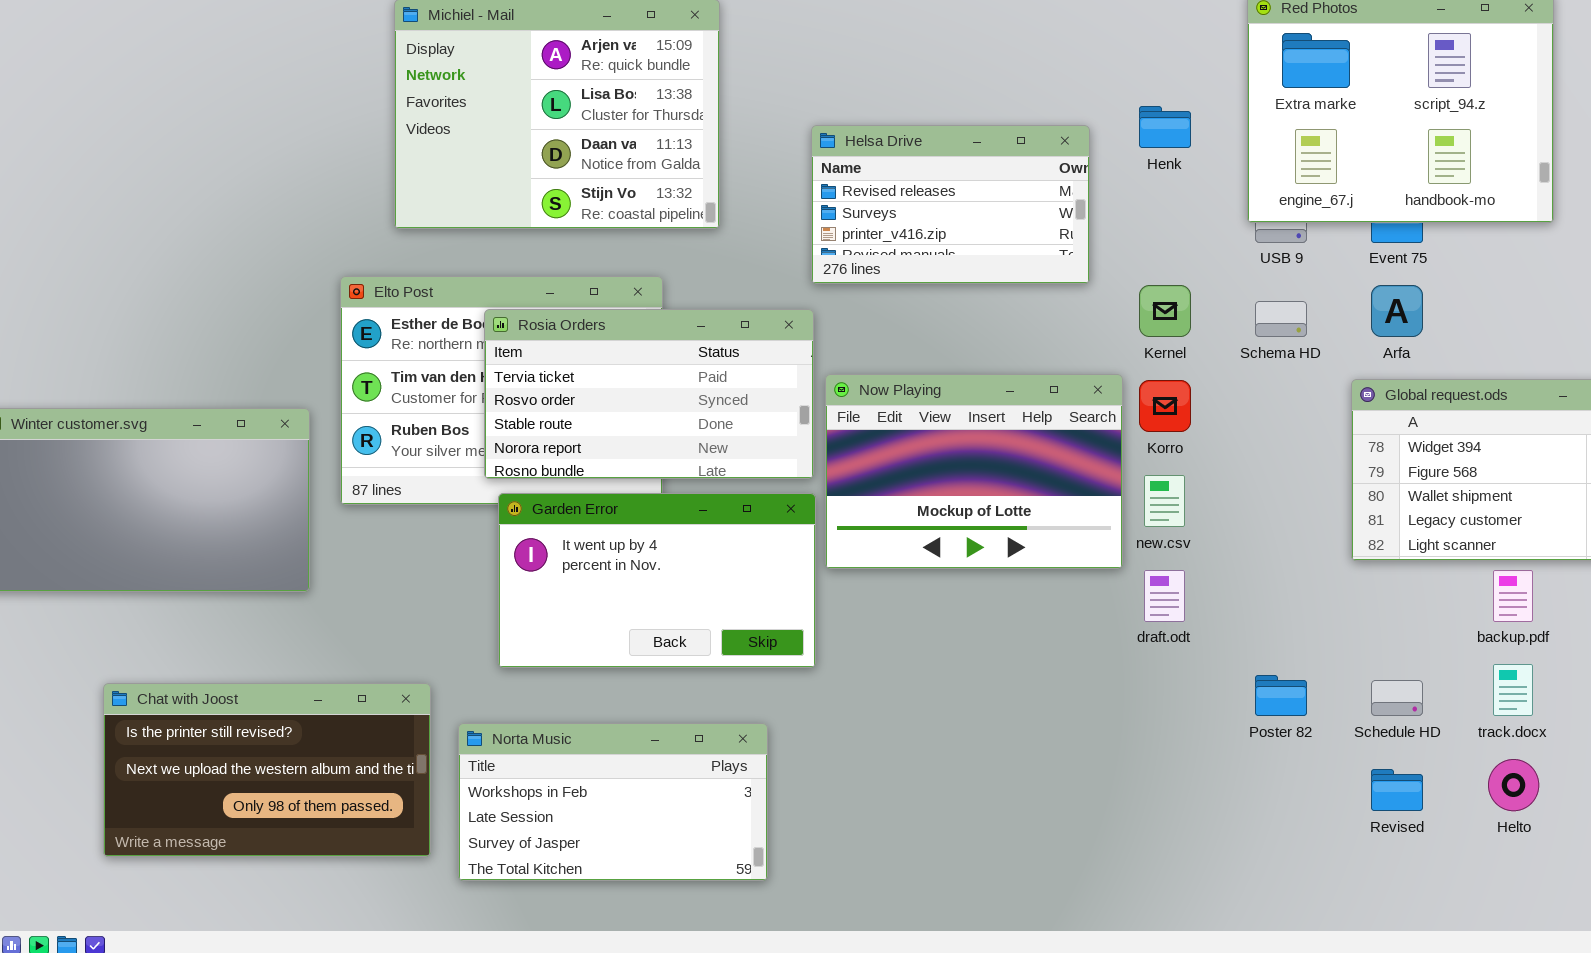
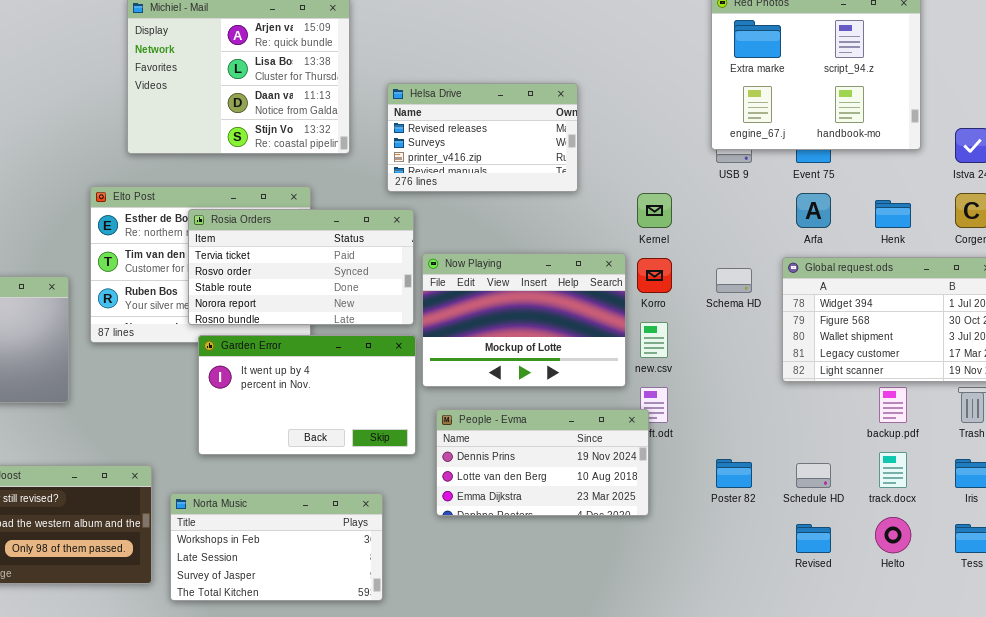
Henk: [1139,106,1191,148] -> [875,200,911,228], moved
Helsa Drive: [811,125,1090,284] -> [387,83,578,192], moved
Schema HD: [1255,301,1307,337] -> [716,268,752,293], moved
People - Evma: none -> [436,409,649,516], opened

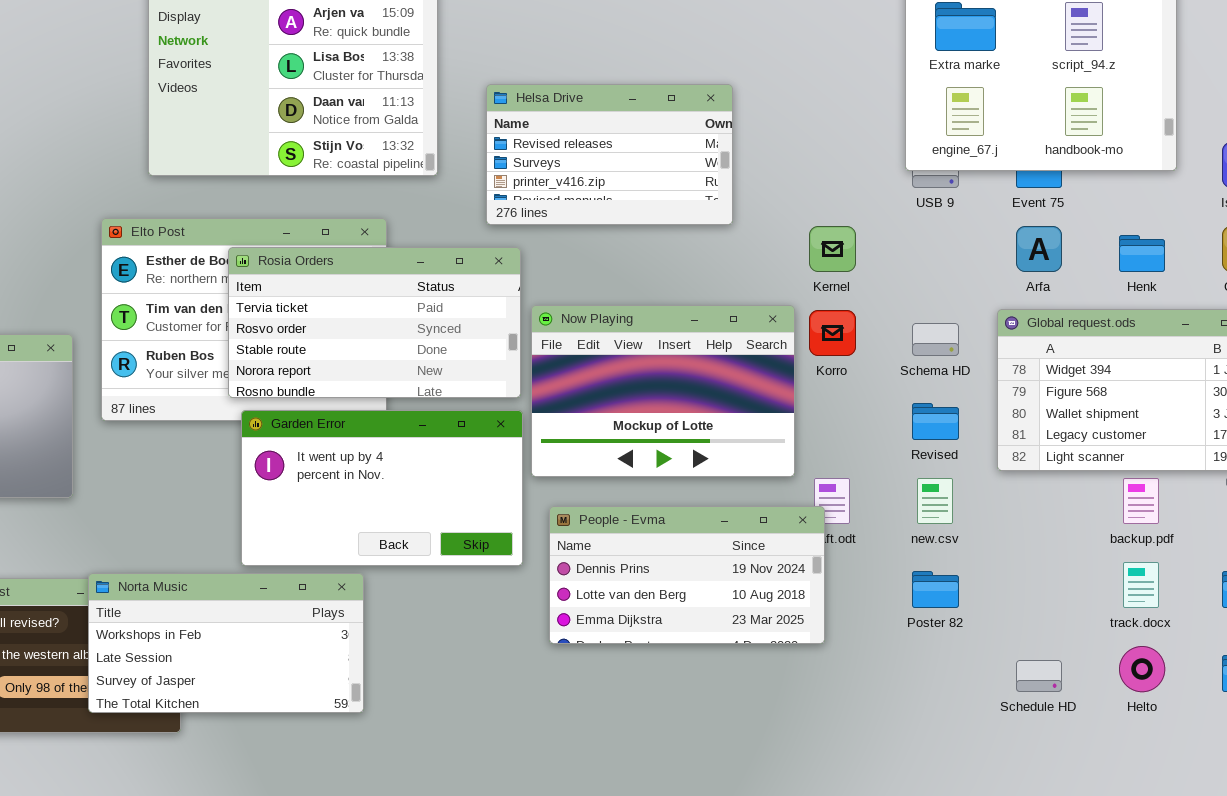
new.csv: [640,322,668,358] -> [917,478,953,524], moved
Schedule HD: [796,463,831,488] -> [1016,660,1062,692], moved
Norta Music: [170,493,383,601] -> [88,573,364,713], moved
Revised: [796,524,831,553] -> [912,403,959,440], moved

